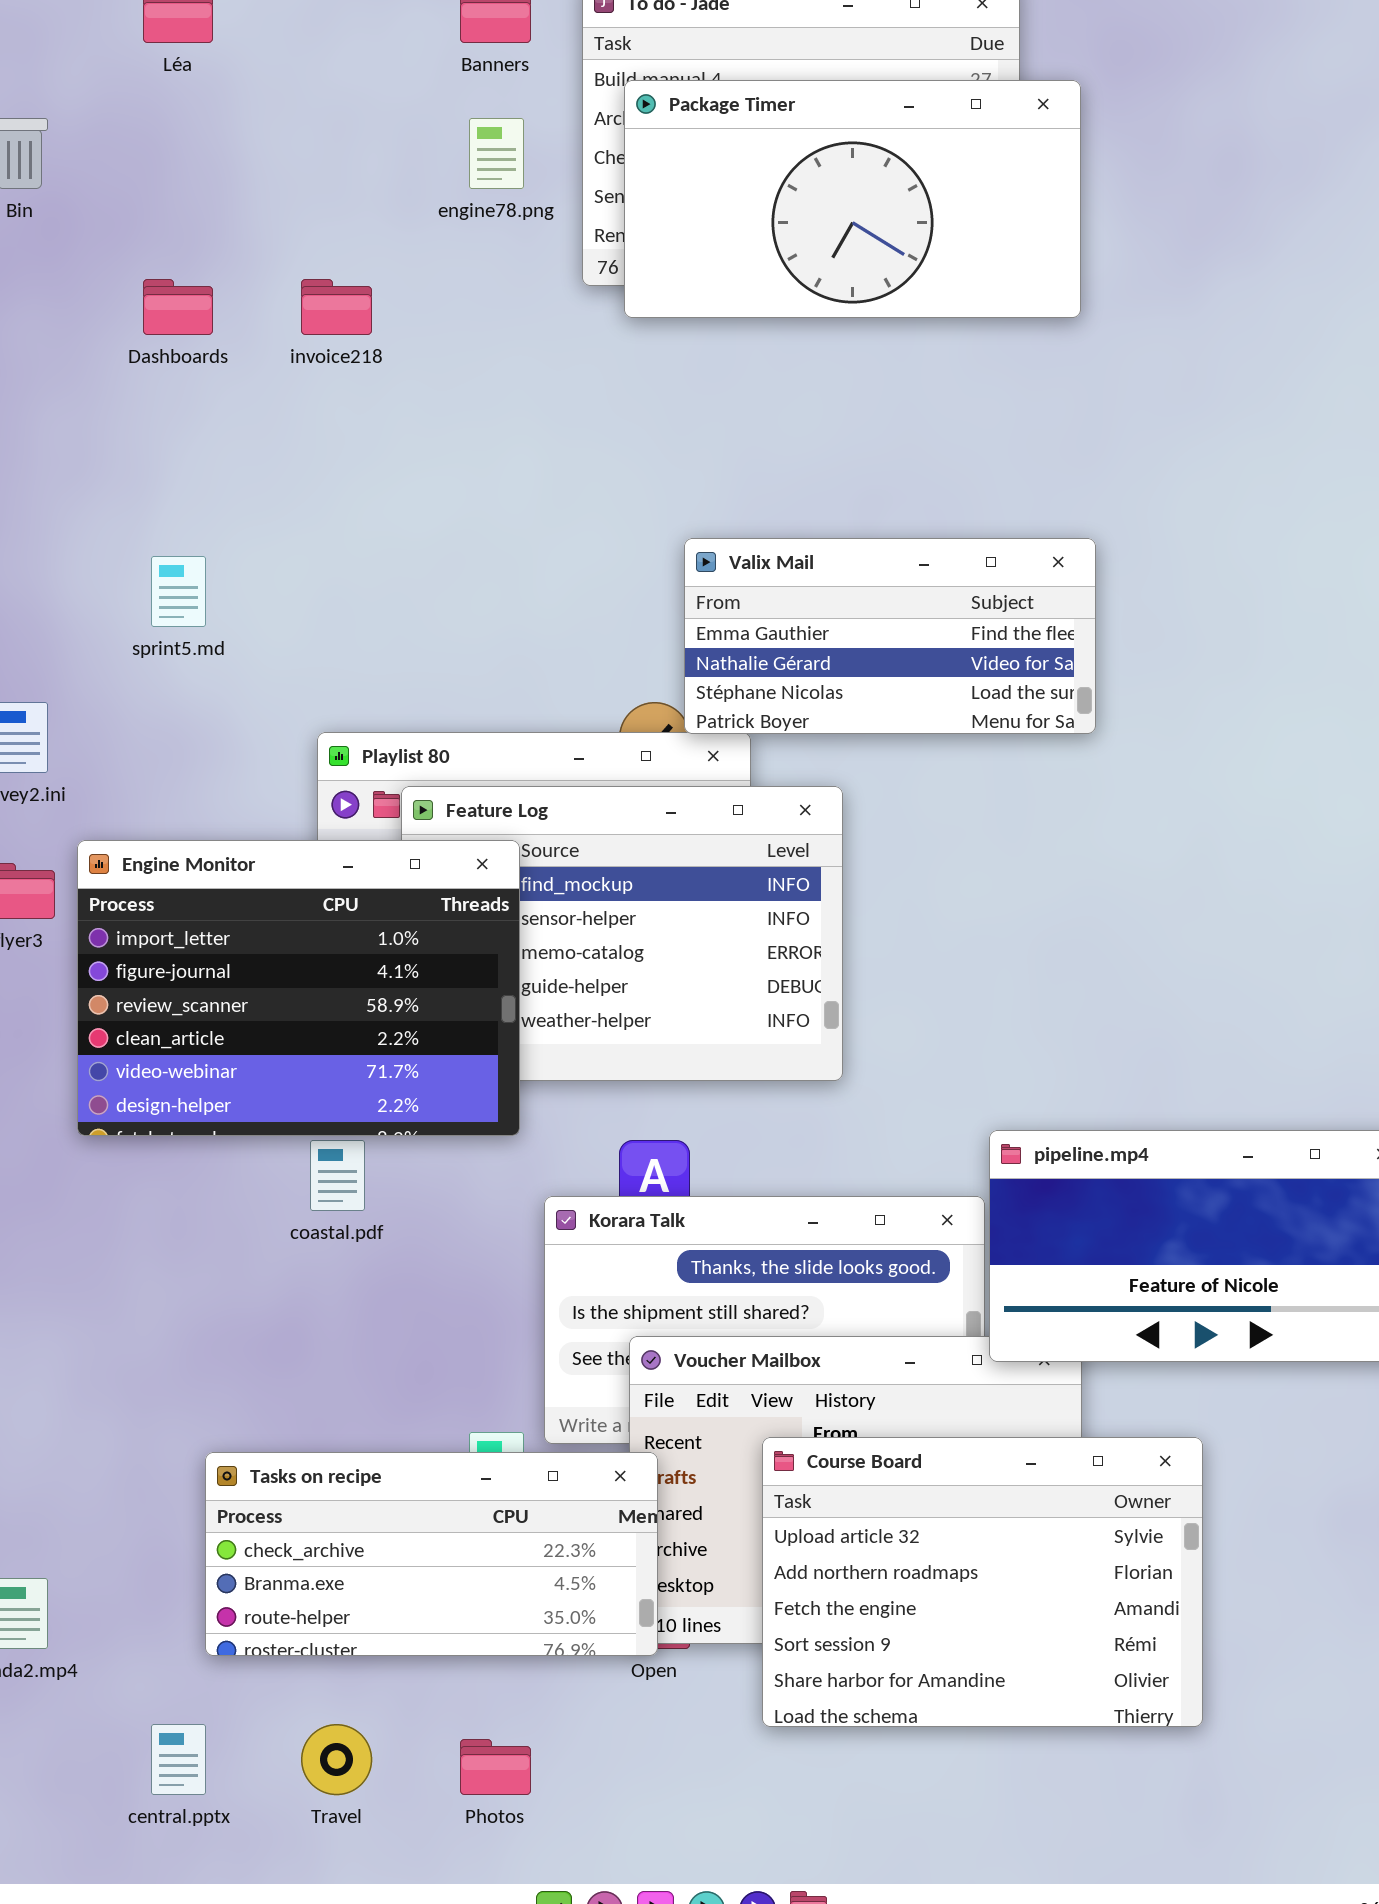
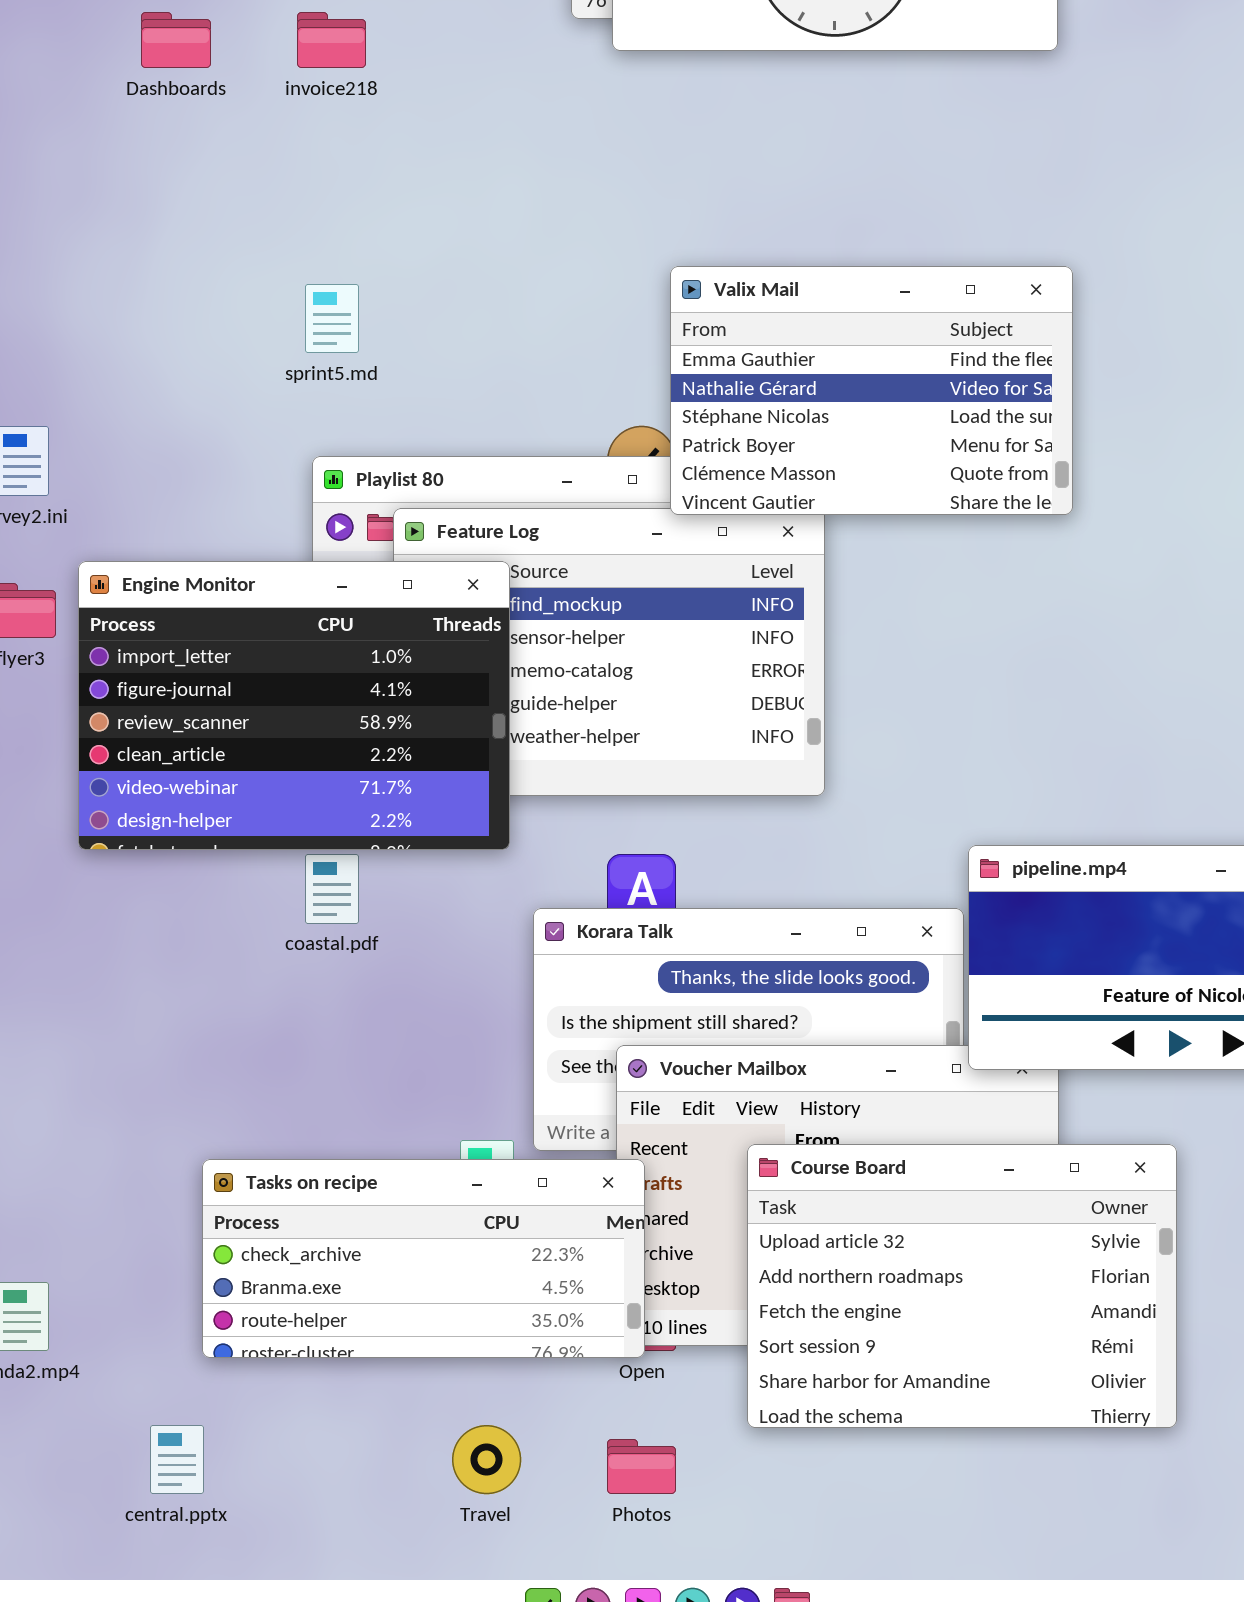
Valix Mail: [684,538,1096,734] -> [670,266,1073,515], resized
sprint5.md: [151,556,206,627] -> [305,284,359,353], moved
Travel: [301,1724,372,1795] -> [452,1425,521,1494], moved
Photos: [460,1739,531,1795] -> [607,1439,676,1494], moved

